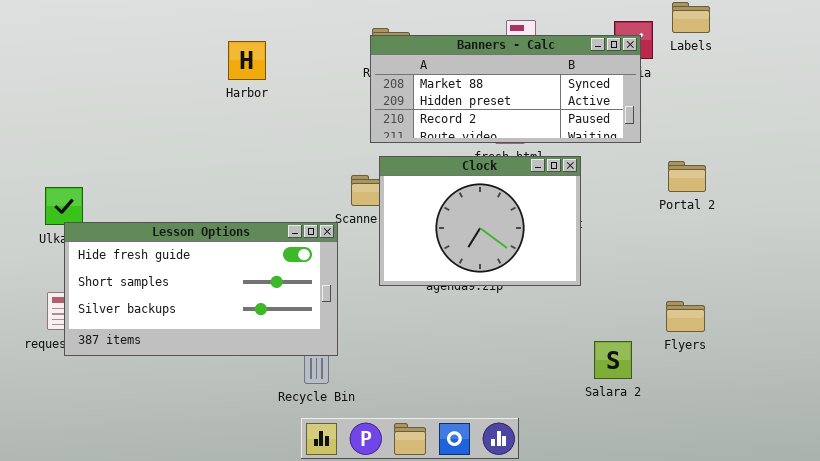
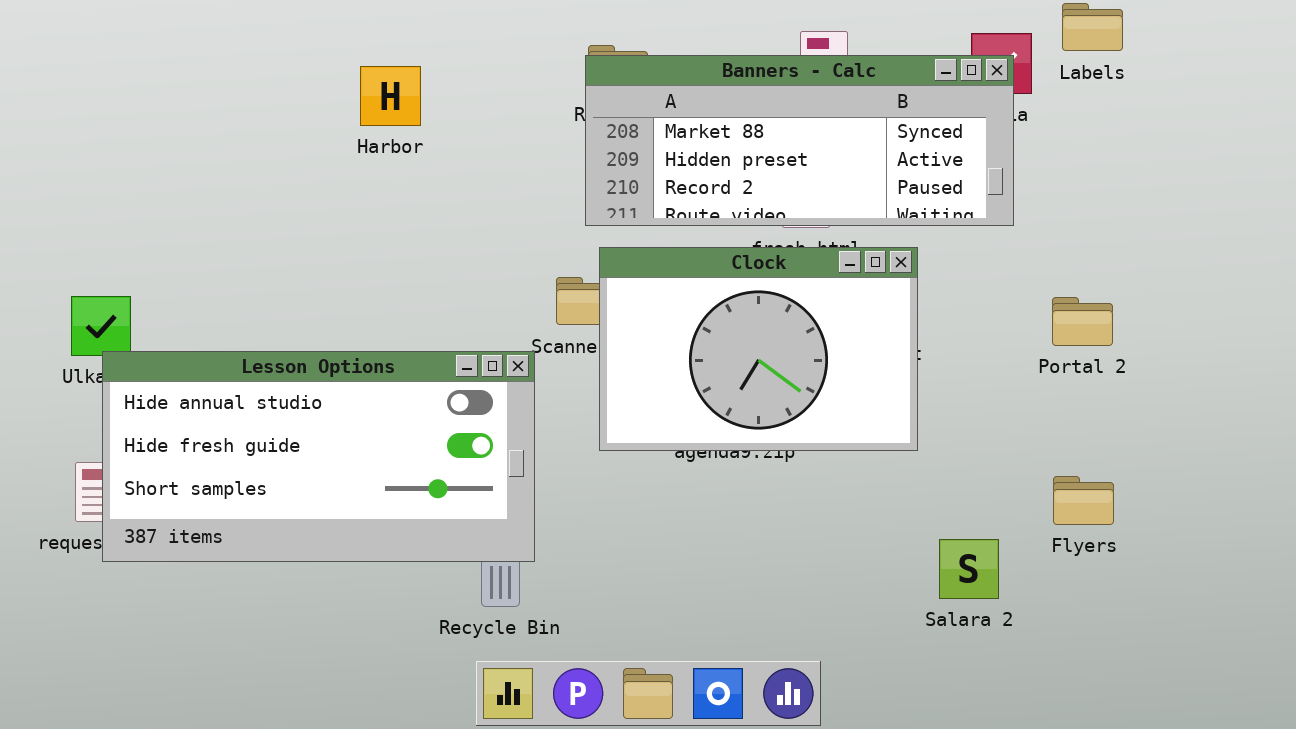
Portal 2: [668,161,706,192] -> [1052,297,1113,346], moved
Lesson Options: [64,222,338,356] -> [102,351,535,562], scrolled up 1 row

